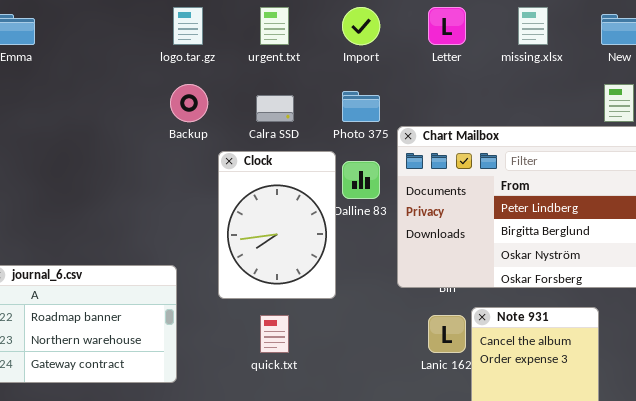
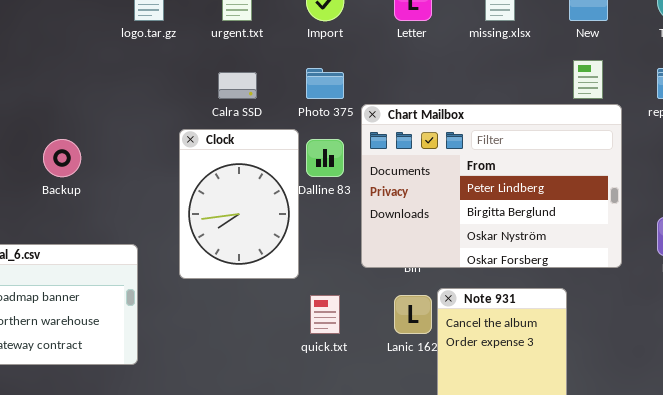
Backup: [170,84,208,122] -> [43,139,81,177], moved
quick.txt: [260,315,289,353] -> [310,295,340,334], moved

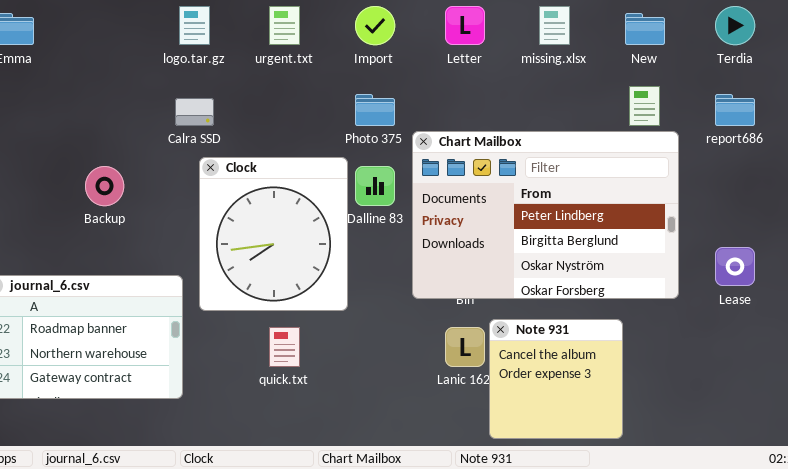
Calra SSD: [218,72,257,99] -> [175,98,214,126], moved
Clock: [179,129,299,279] -> [199,157,348,311], resized
quick.txt: [310,295,340,334] -> [269,327,300,367], moved

